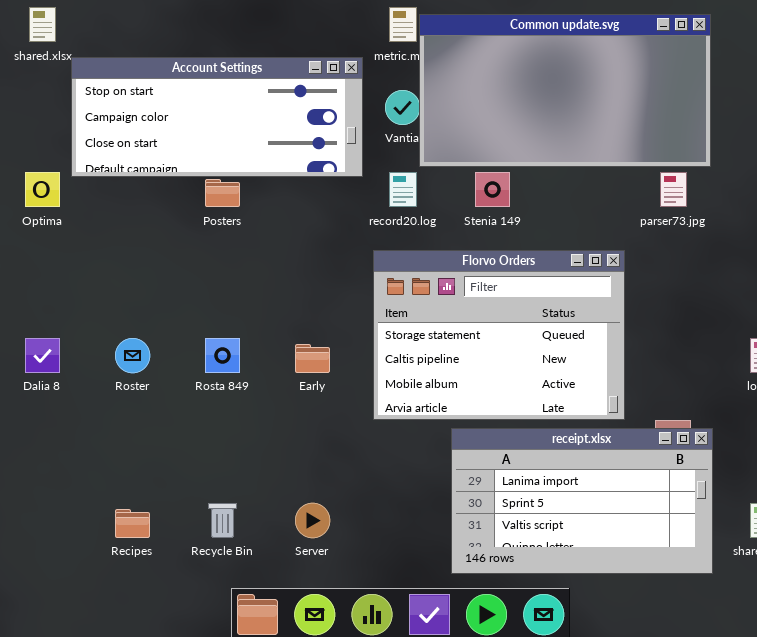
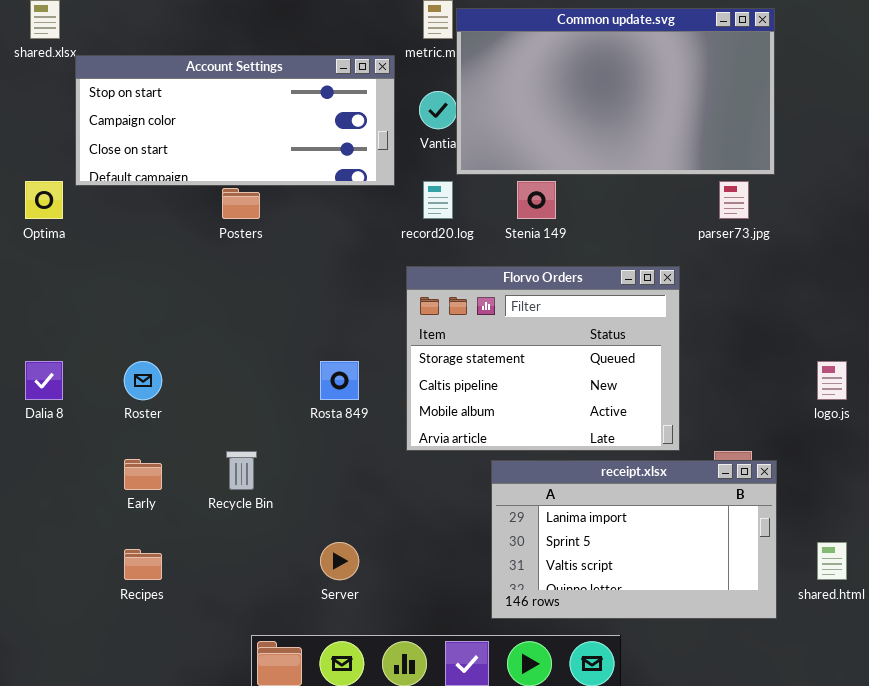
Rosta 849: [205,338,240,373] -> [320,361,359,400], moved
Early: [295,344,330,373] -> [124,459,162,490], moved
Recycle Bin: [208,503,237,538] -> [226,451,257,490], moved

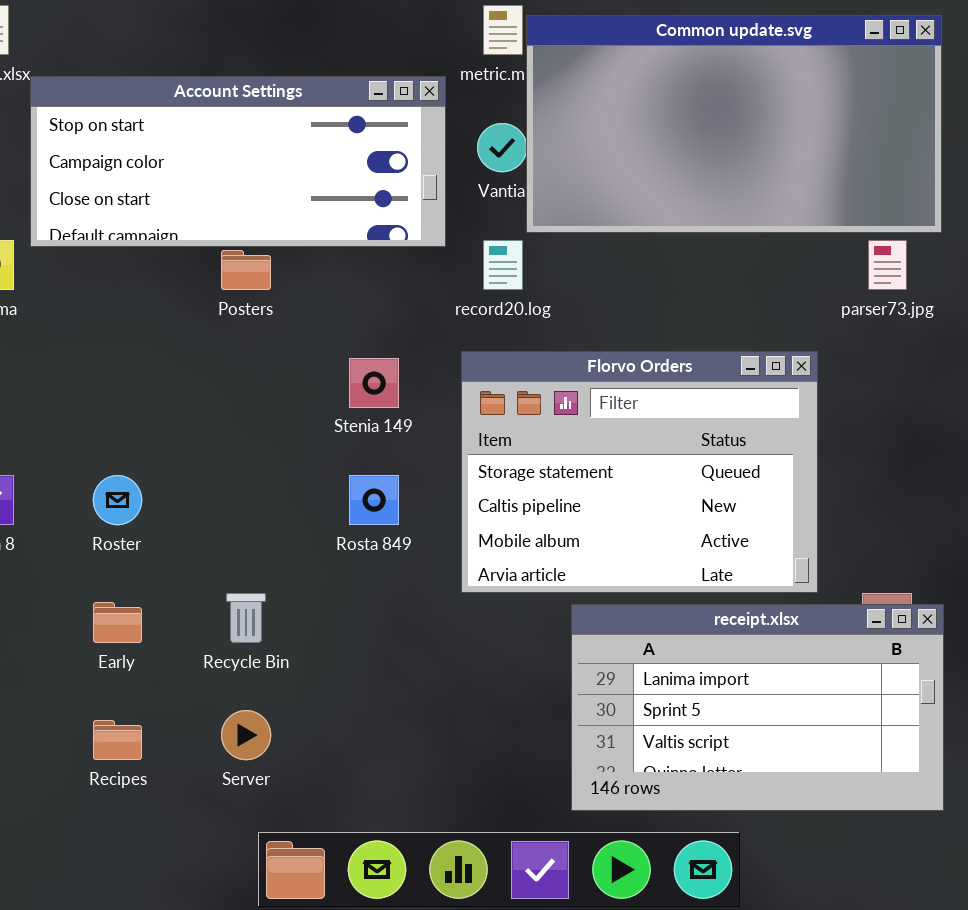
Stenia 149: [517,181,556,219] -> [349,358,399,408], moved
Server: [320,542,359,580] -> [221,710,271,760], moved

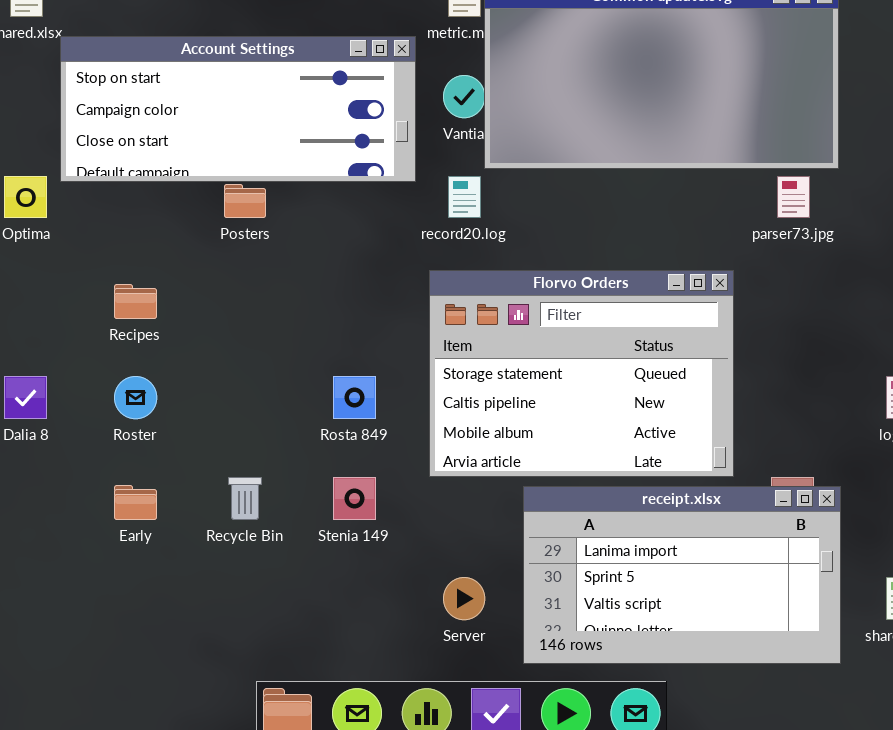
Stenia 149: [349,358,399,408] -> [333,477,376,520], moved
Server: [221,710,271,760] -> [443,577,485,620], moved
Recipes: [93,720,142,760] -> [114,284,157,319], moved

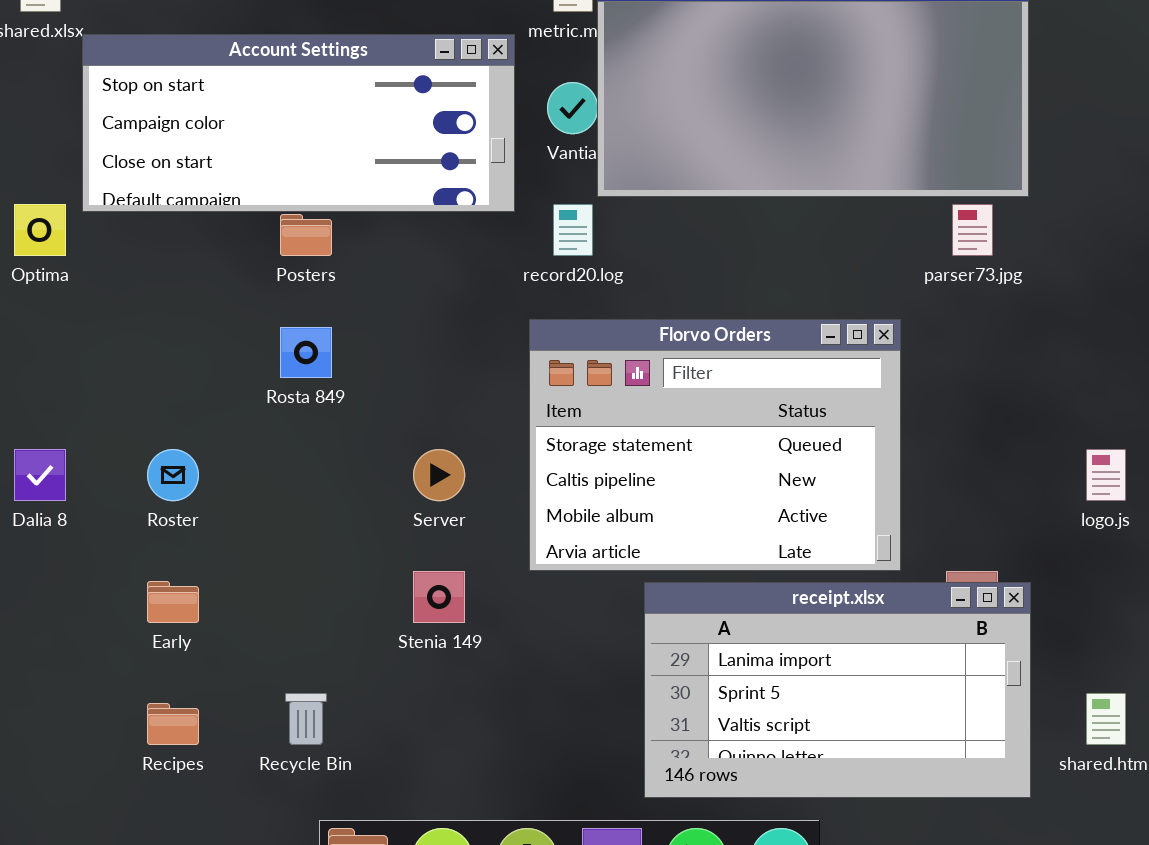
Recipes: [114,284,157,319] -> [147,703,199,745], moved
Rosta 849: [333,376,376,419] -> [280,327,332,378], moved
Recycle Bin: [228,477,262,520] -> [285,693,327,745], moved
Server: [443,577,485,620] -> [413,449,465,501], moved

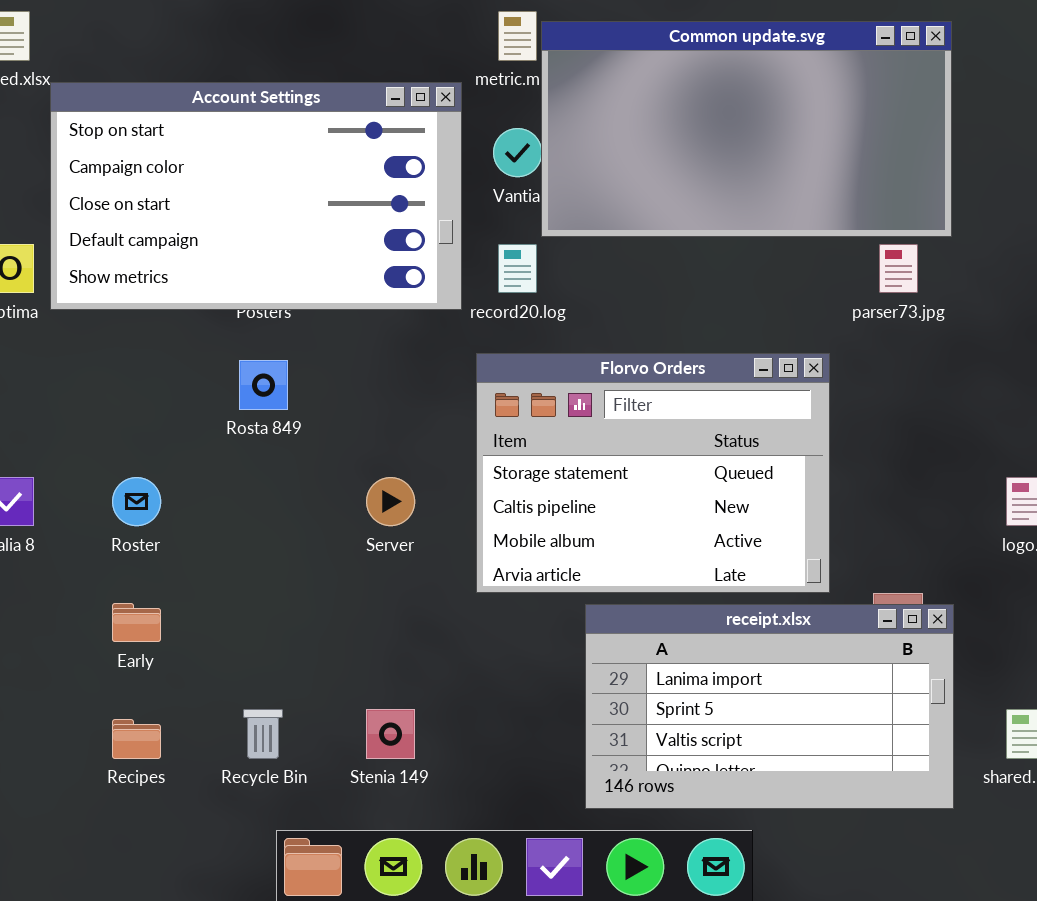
Account Settings: [82,34,515,212] -> [50,82,462,310], resized
Stenia 149: [413,571,465,623] -> [366,709,415,759], moved

